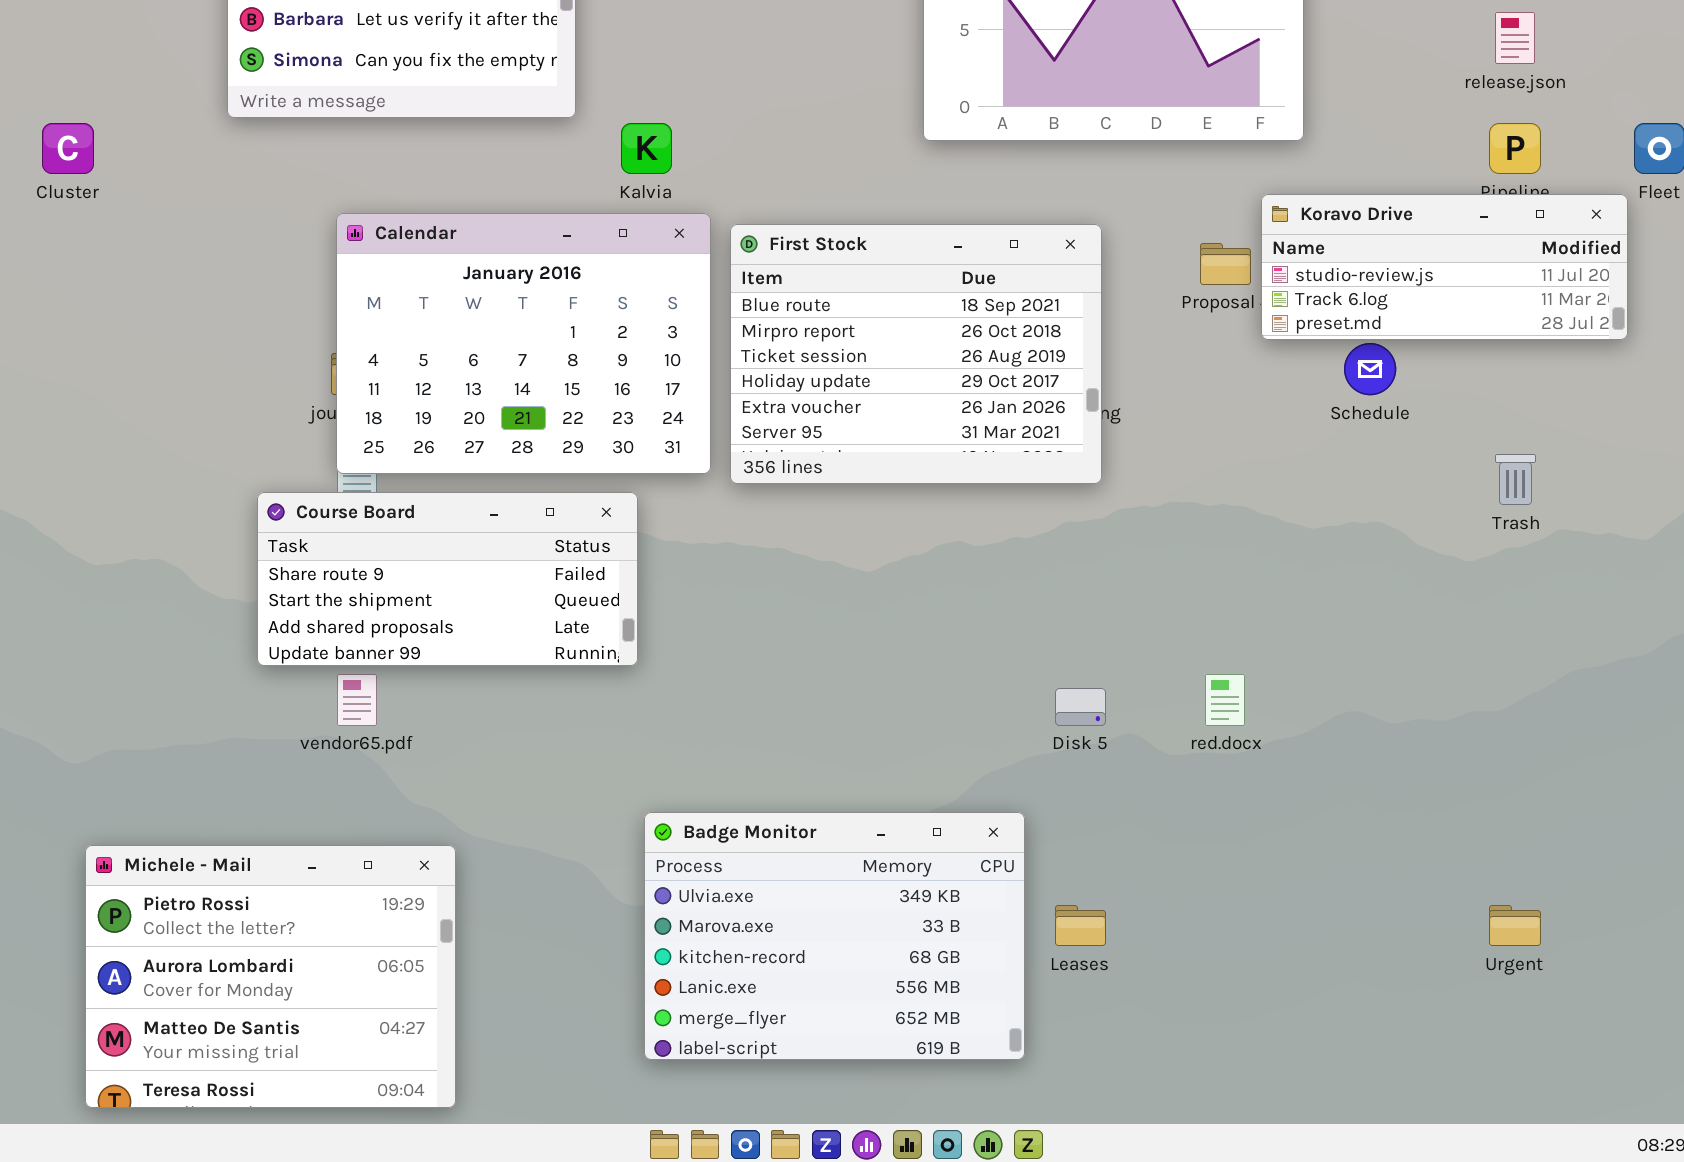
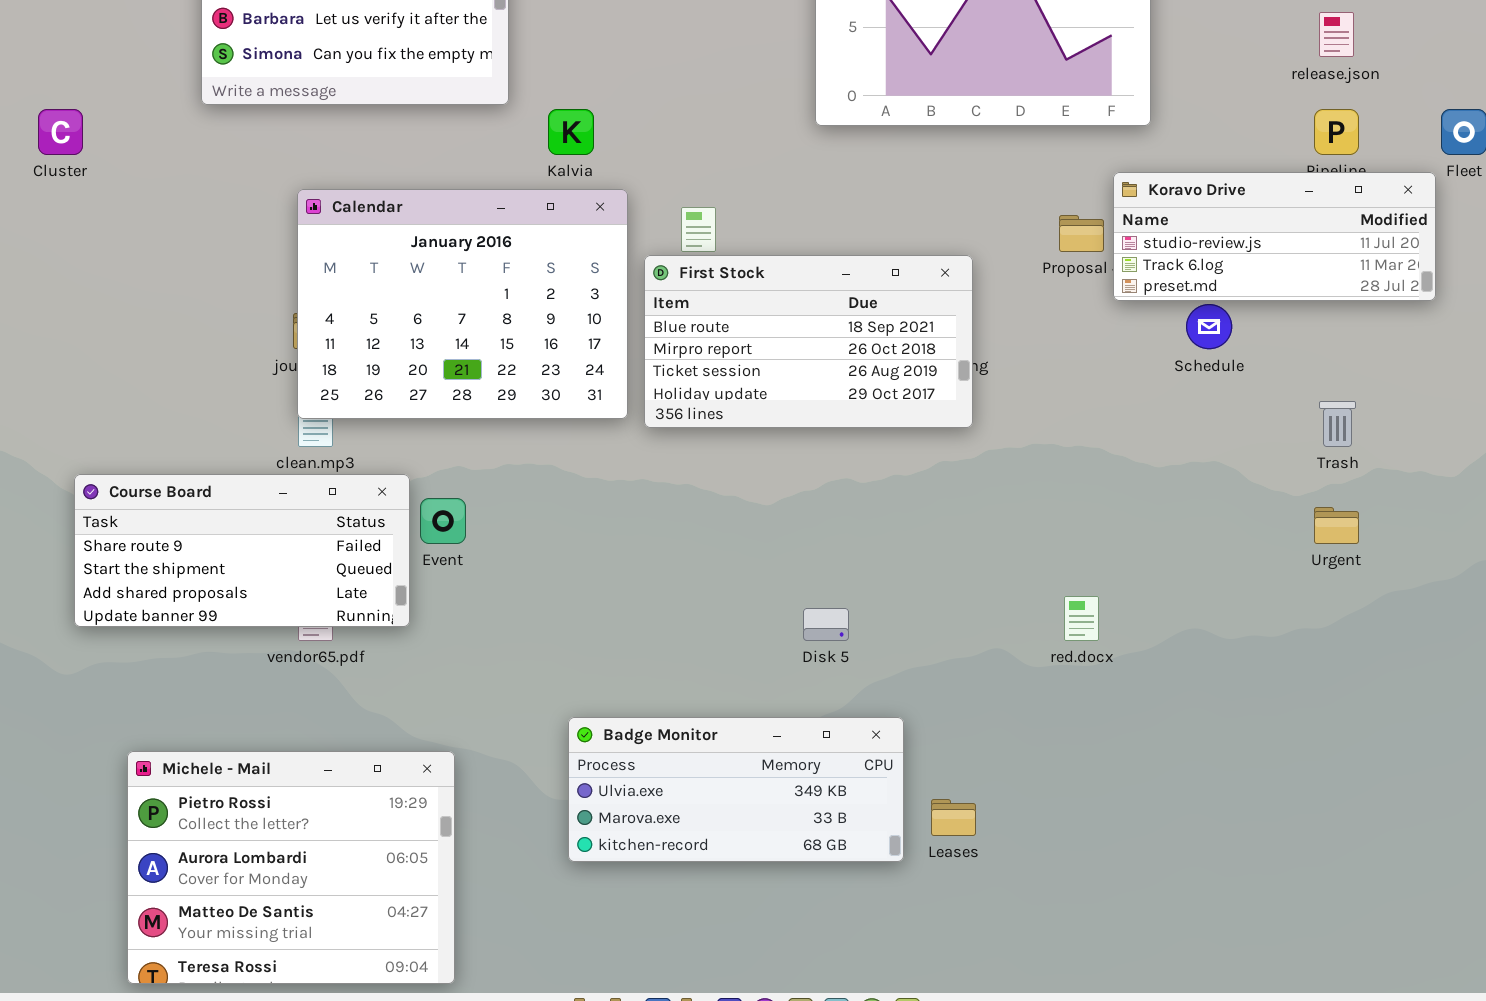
First Stock: [730,224,1102,484] -> [644,255,973,428], resized
Course Board: [257,492,638,666] -> [74,474,410,627], moved
Disk 5: [1055,688,1106,726] -> [803,608,849,641], moved
Badge Monitor: [644,812,1025,1060] -> [568,717,904,862], resized
Michele - Mail: [85,845,456,1108] -> [127,751,455,984], moved
Urgent: [1489,905,1541,946] -> [1314,507,1359,544], moved

